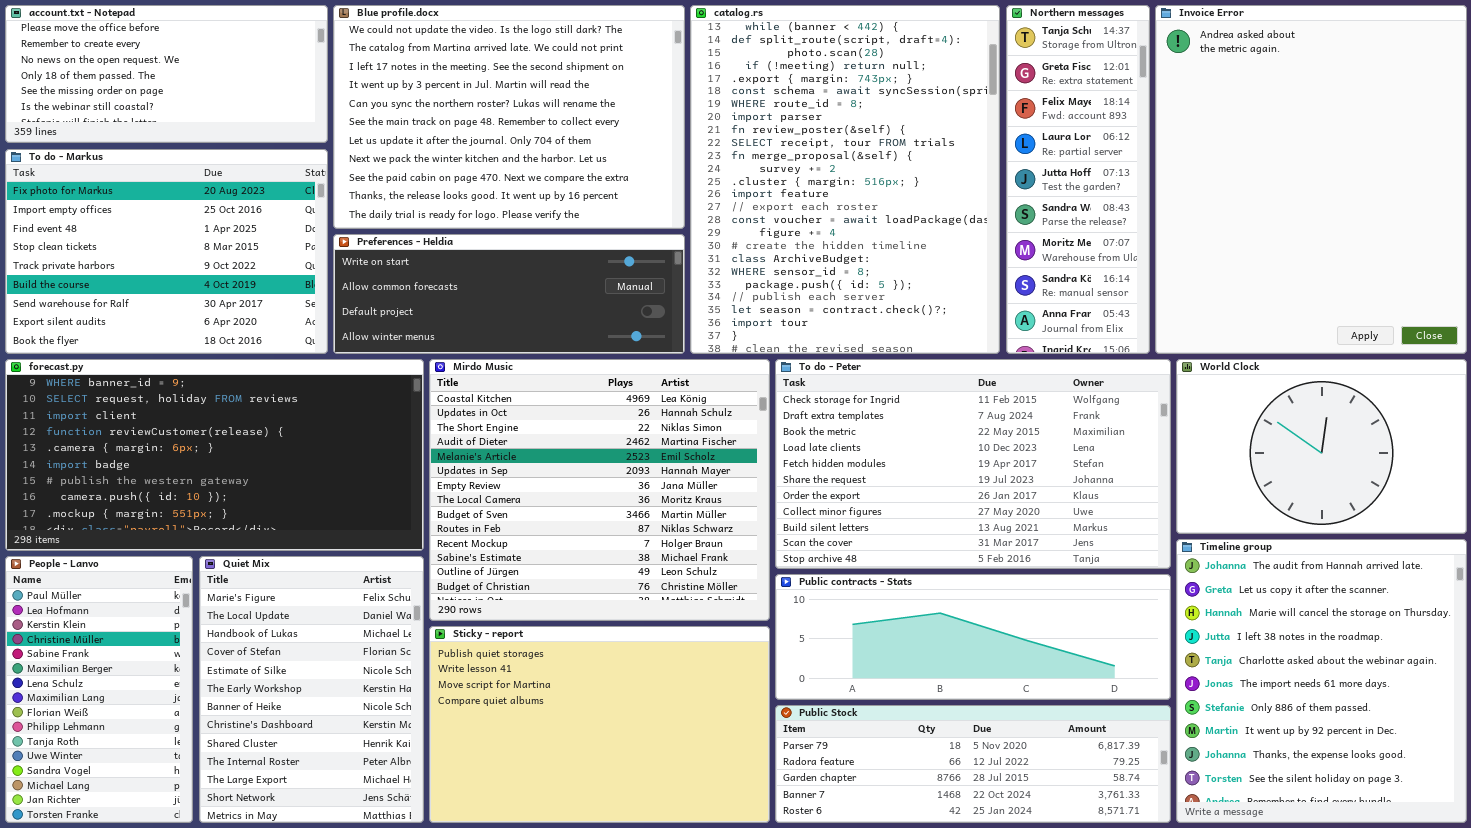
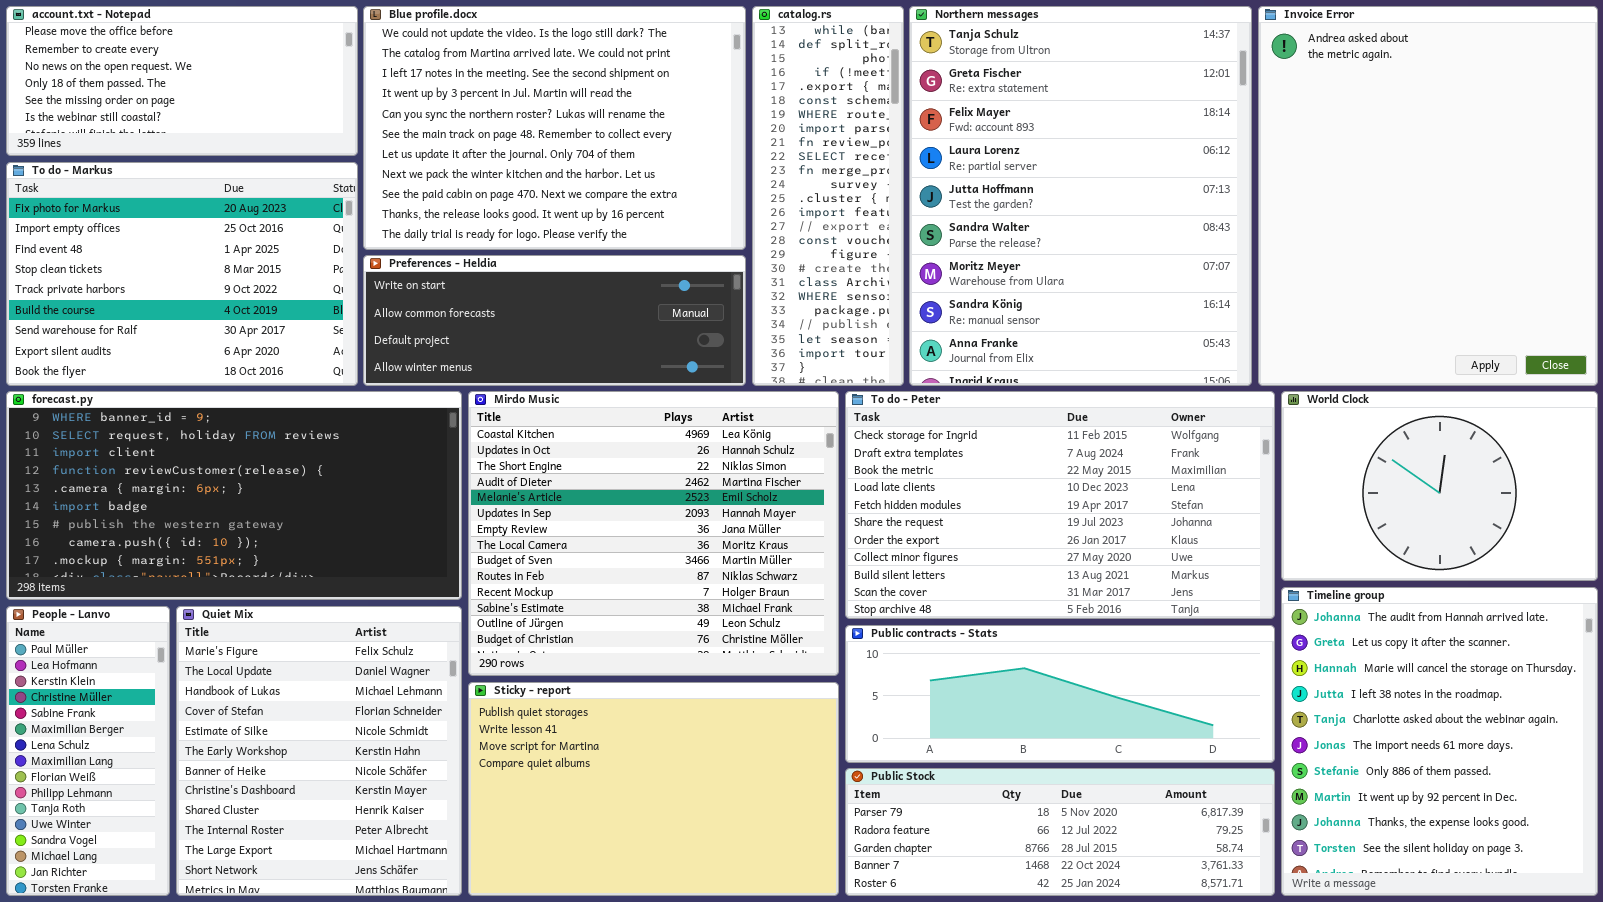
catalog.rs: [690,5,1000,354] -> [752,6,904,386], resized
Northern messages: [1006,5,1150,354] -> [909,6,1252,386], resized
People - Lanvo: [5,556,193,823] -> [6,606,170,896], resized
Quiet Mix: [199,556,424,823] -> [176,606,462,896], resized

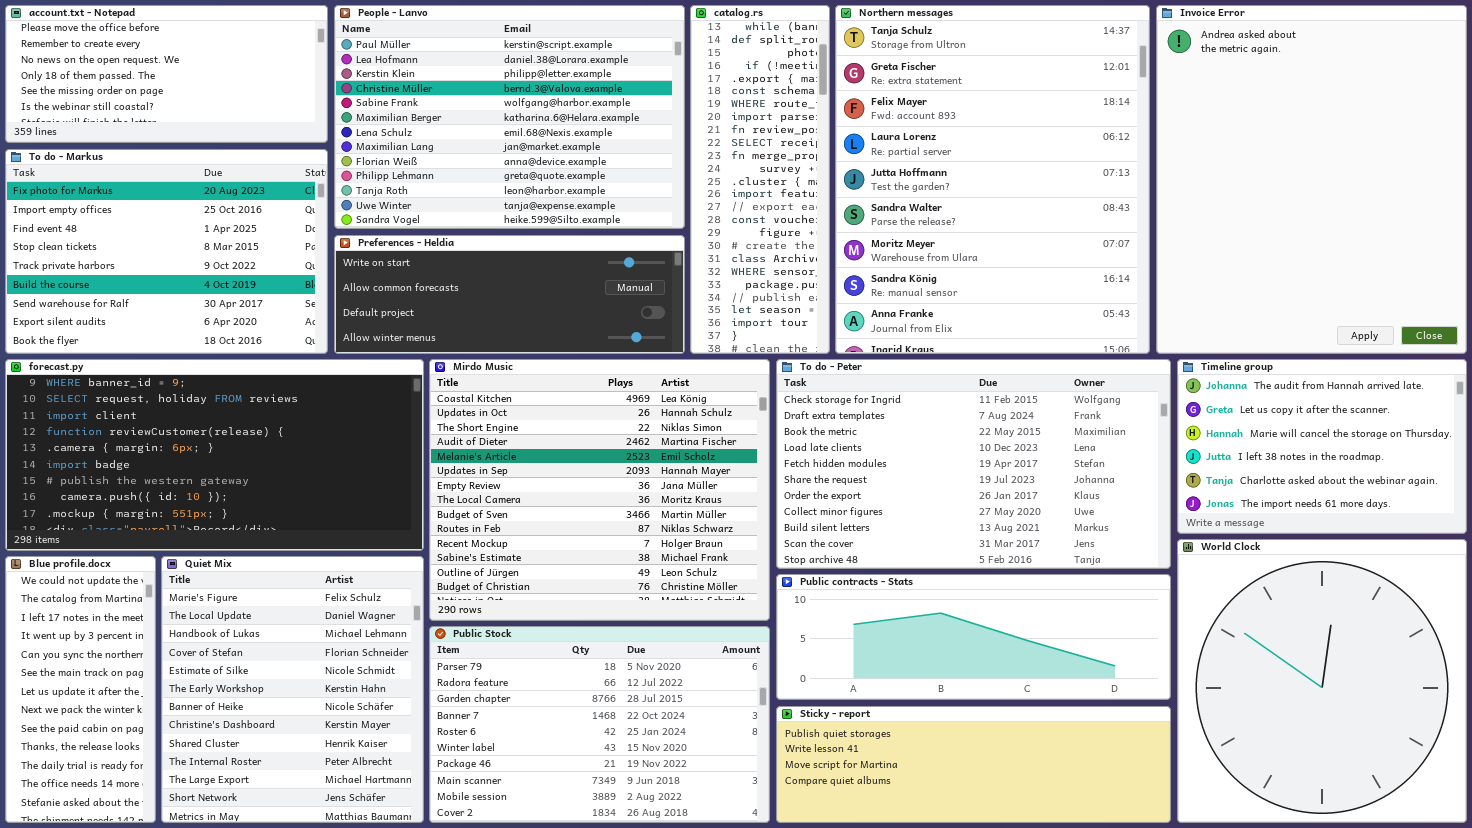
Blue profile.docx: [363,6,746,250] -> [5,556,156,823], moved, resized
World Clock: [1281,391,1598,581] -> [1177,539,1467,823], moved, resized
Timeline group: [1281,587,1598,896] -> [1177,359,1467,534], moved, resized
People - Lanvo: [6,606,170,896] -> [334,5,685,229], moved, resized
Sticky - report: [468,682,839,896] -> [776,706,1171,823], moved, resized
Public Stock: [845,768,1275,896] -> [429,626,770,823], moved, resized

